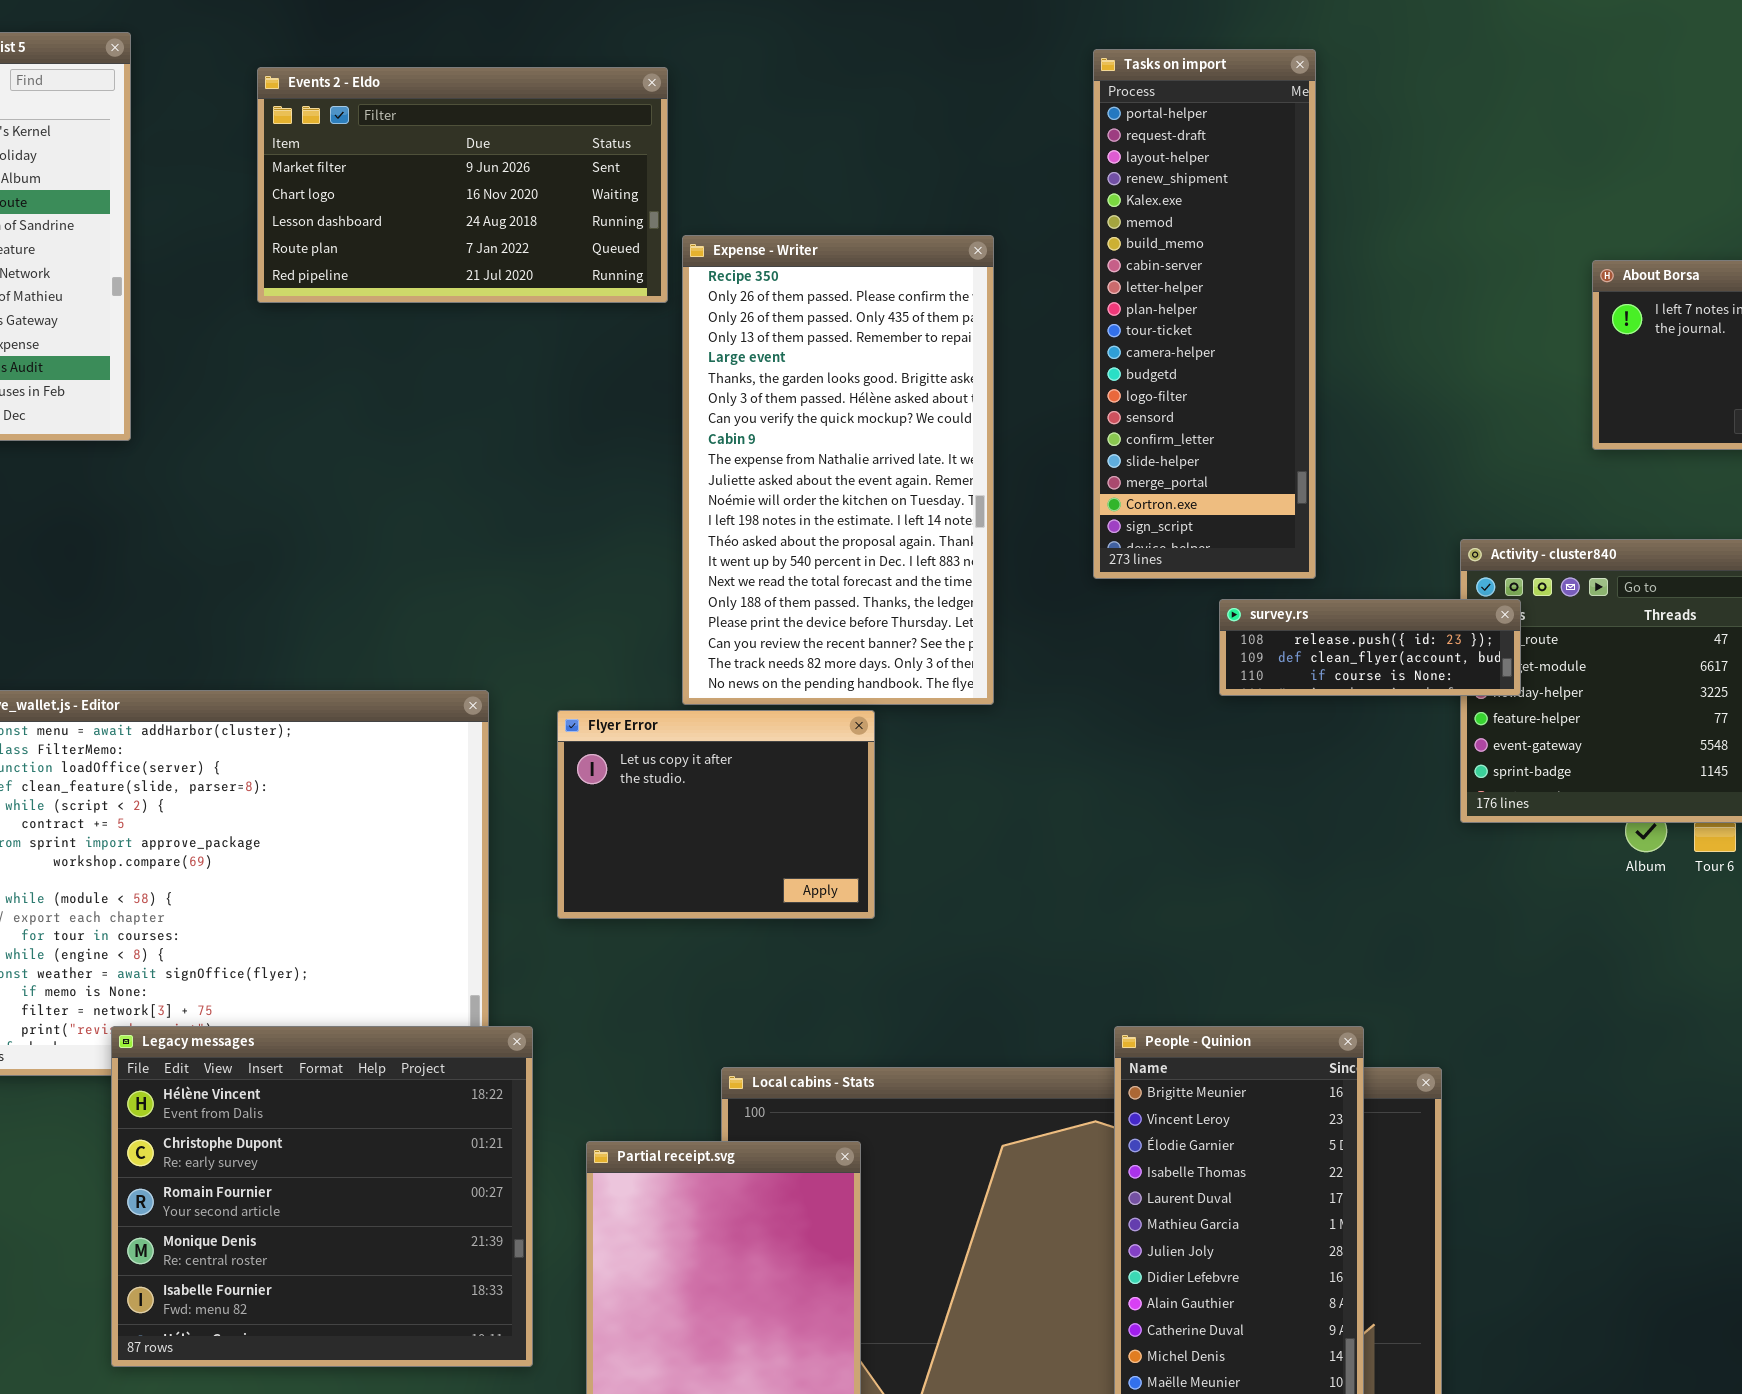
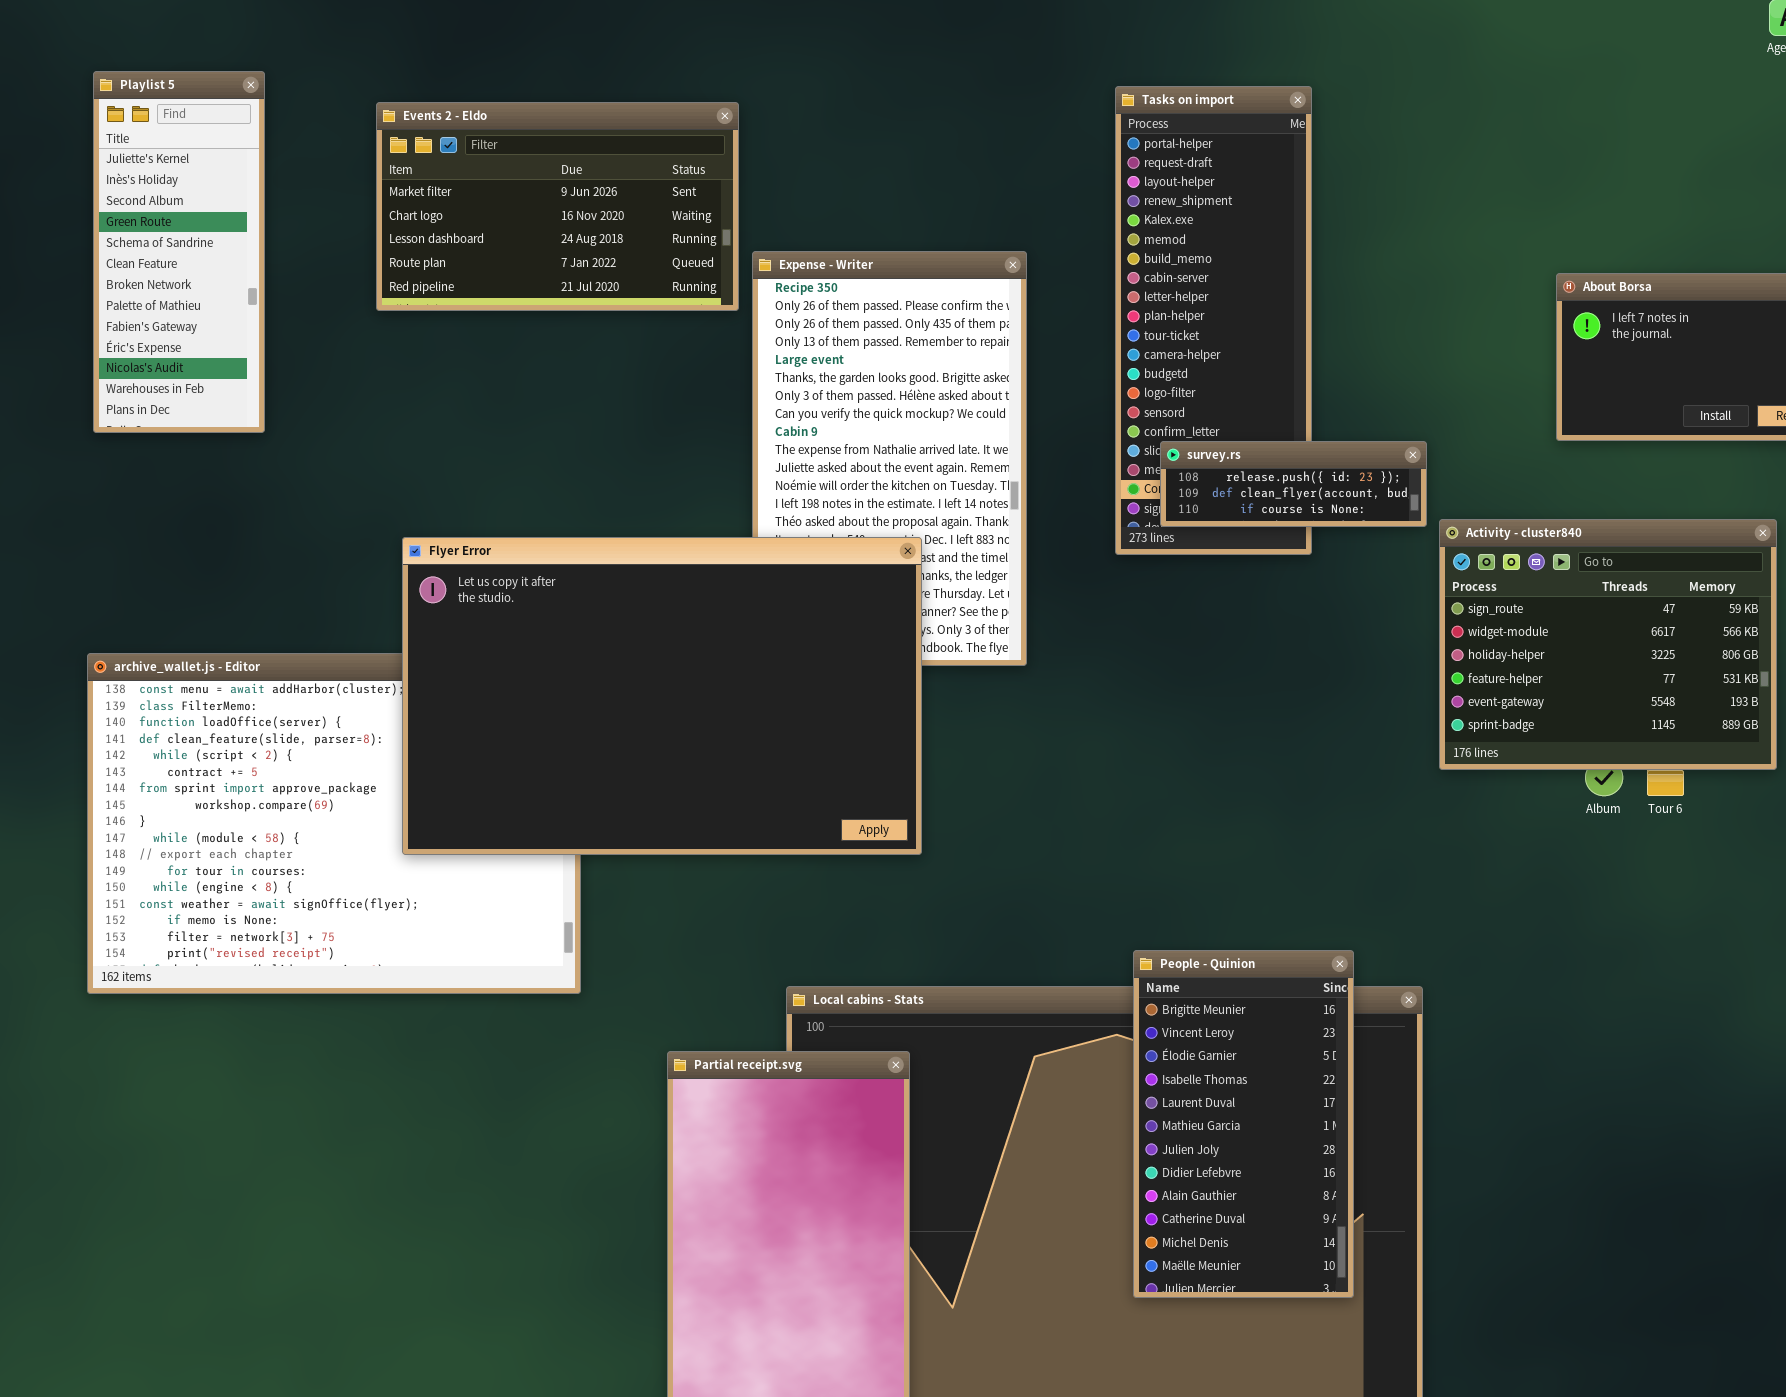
survey.rs: [1219,599,1521,696] -> [1160,441,1427,527], moved
Flyer Error: [557,710,875,919] -> [402,537,922,855], resized
Legacy messages: [111,1026,533,1367] -> none, closed

